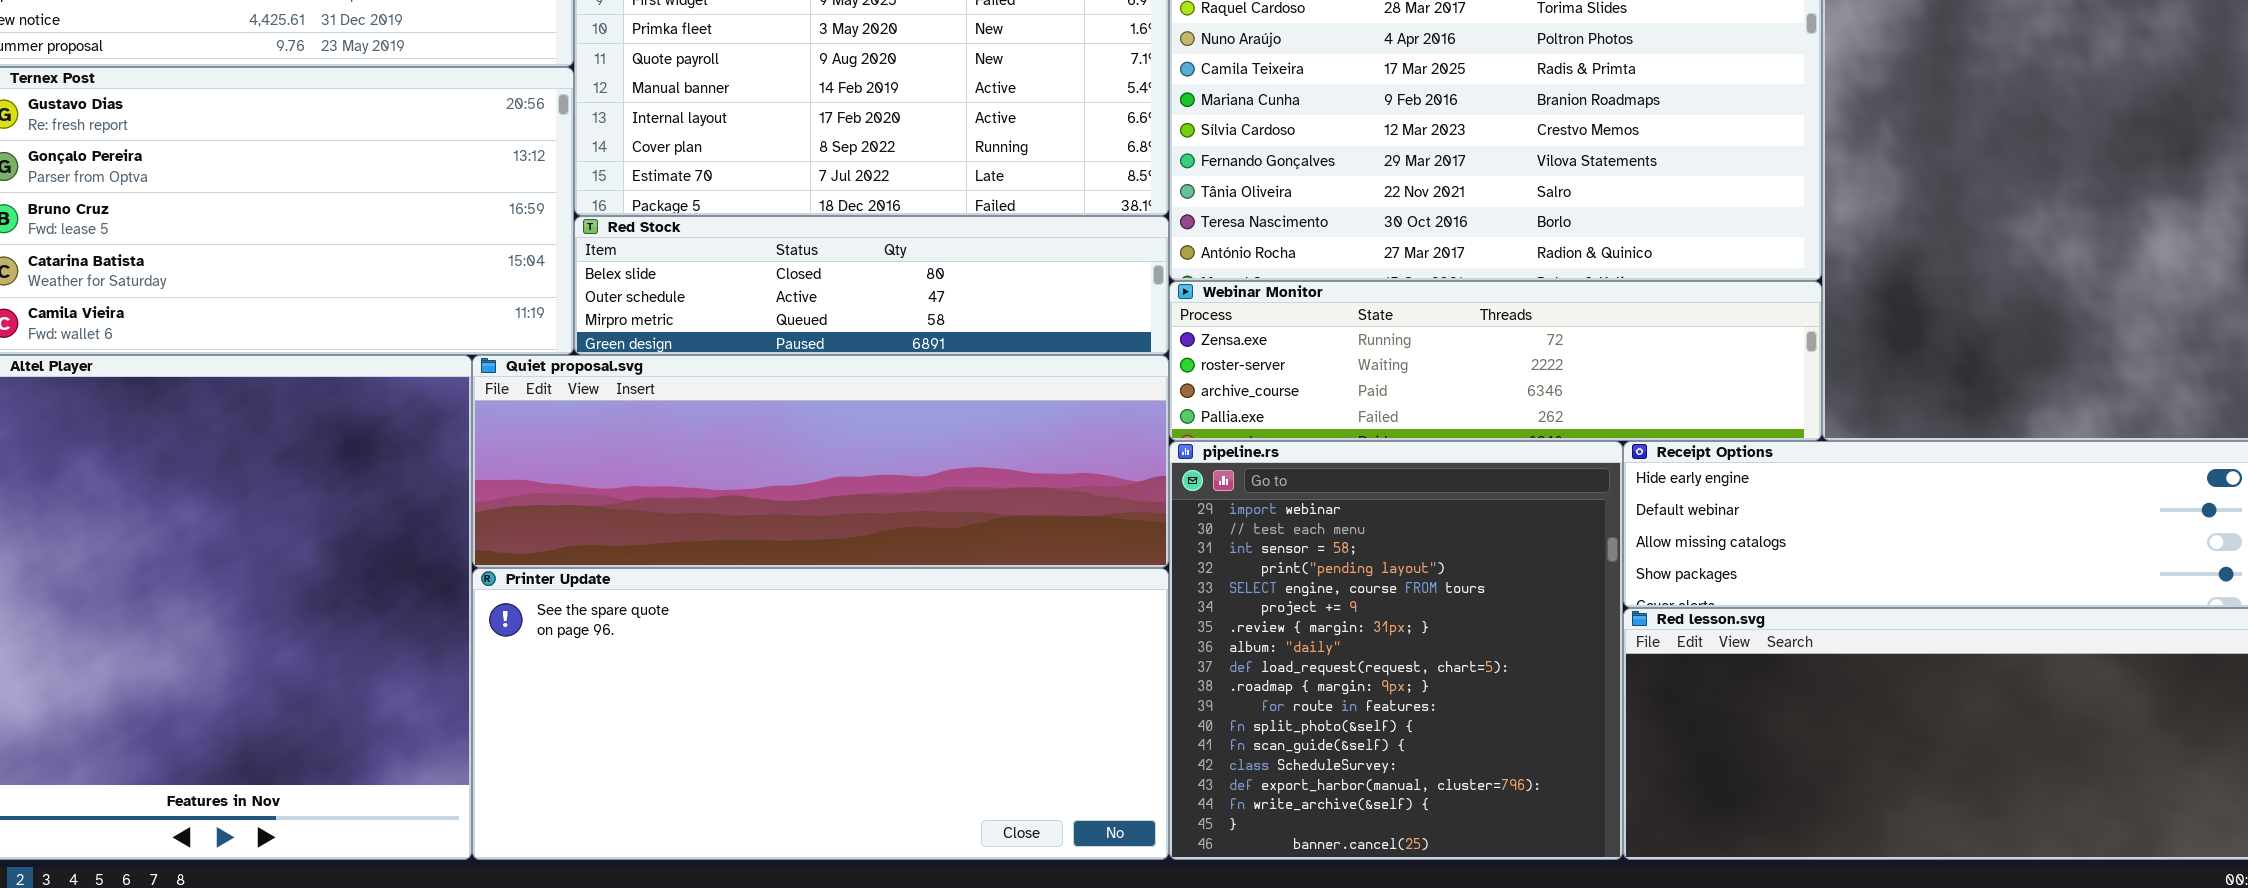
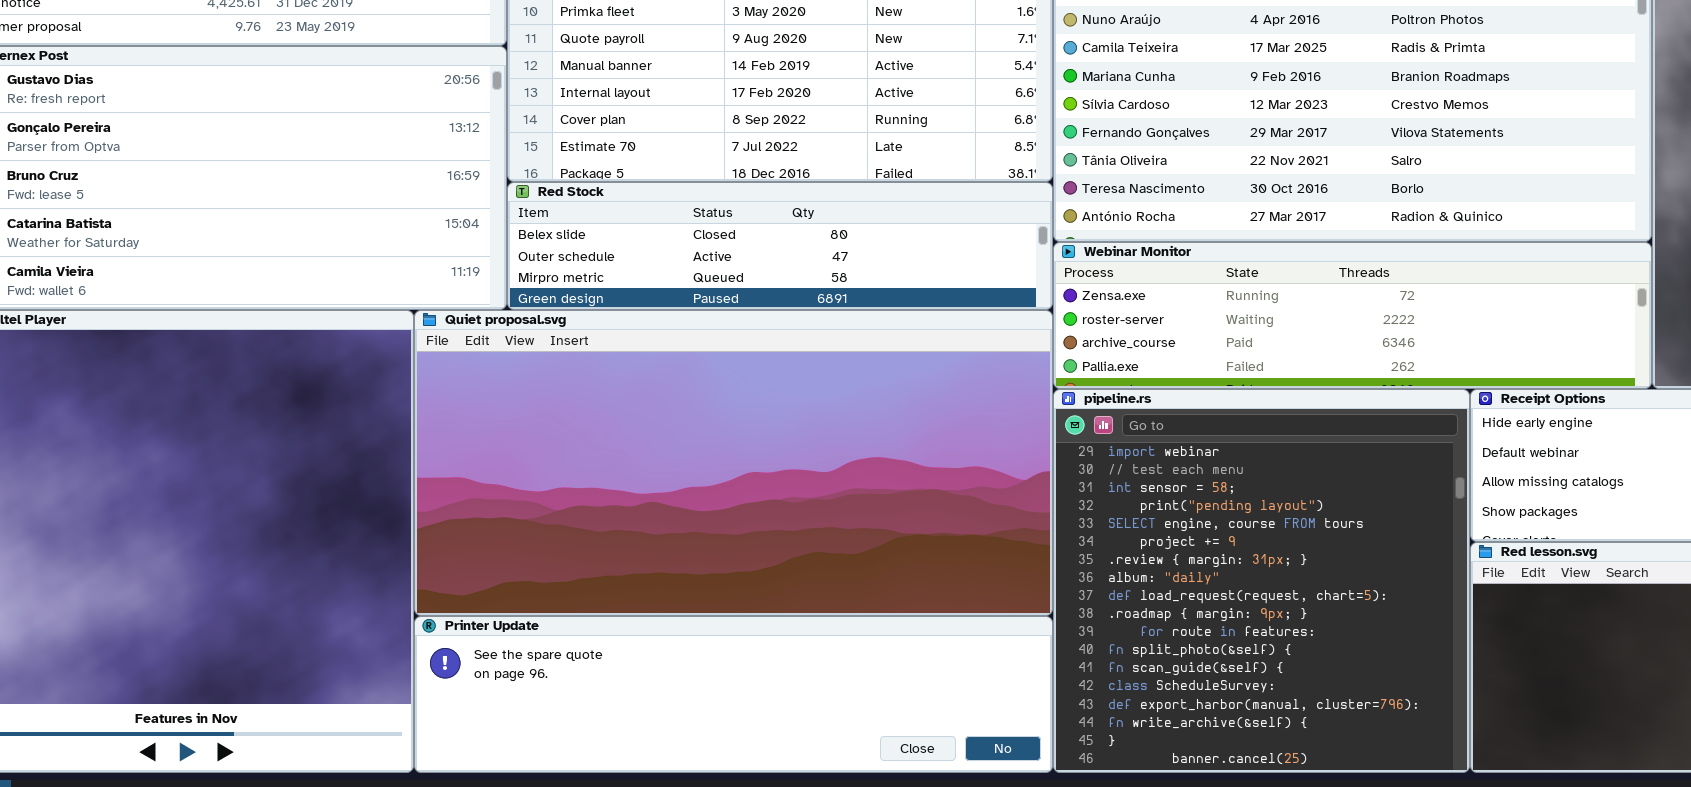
Quiet proposal.svg: [472,355,1169,568] -> [414,310,1053,616], resized
Printer Update: [472,568,1169,860] -> [414,616,1053,773], resized

